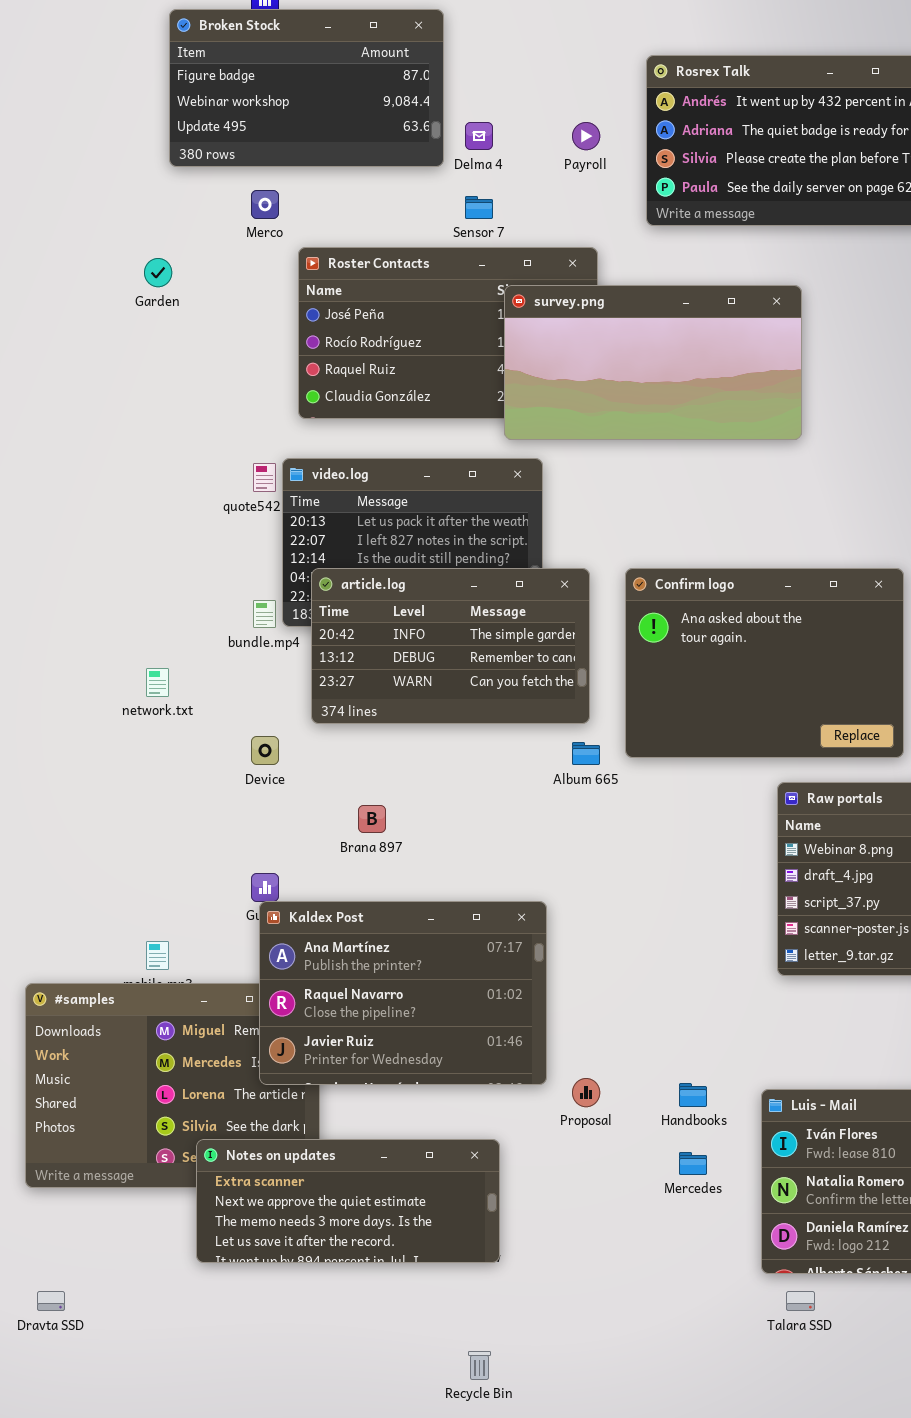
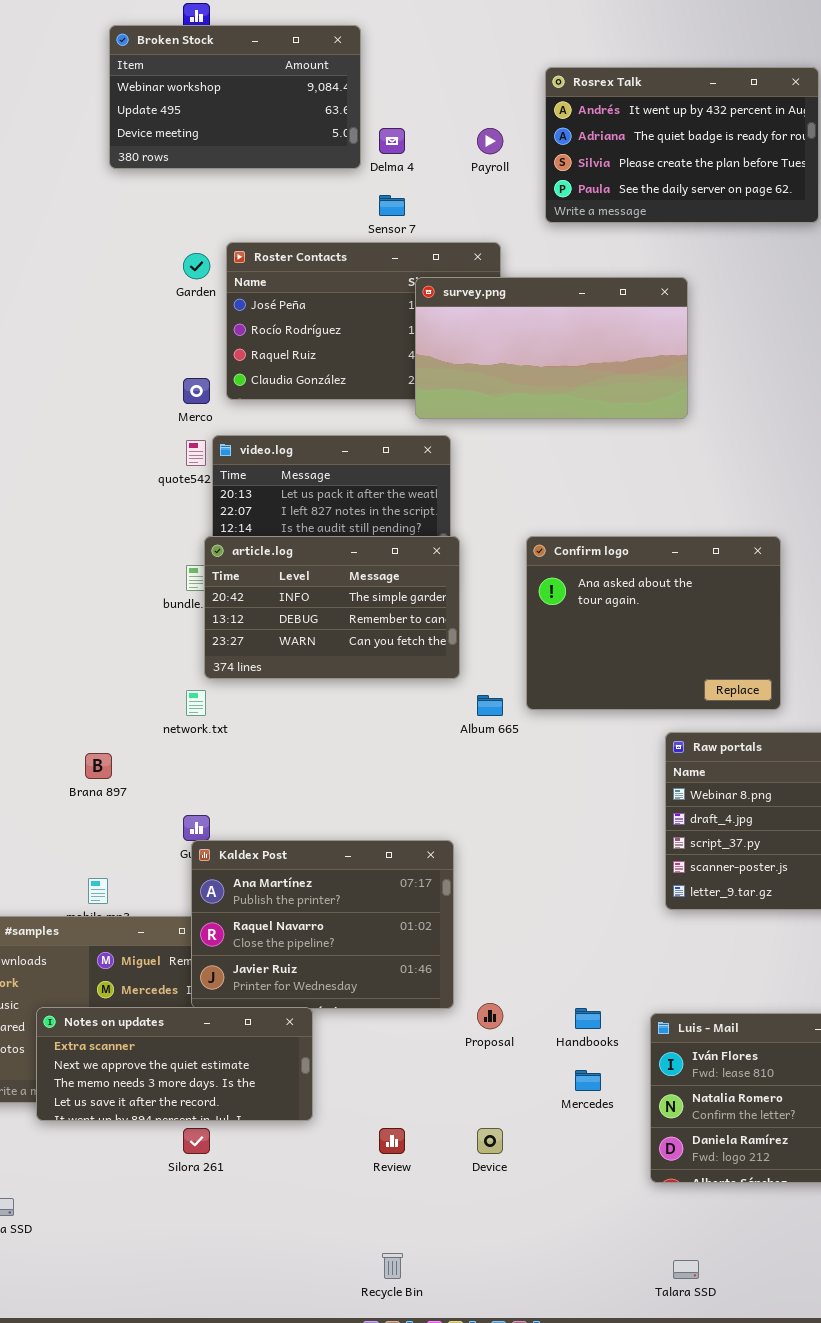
Broken Stock: [169,9,444,167] -> [109,25,361,169], scrolled down 1 row
Merco: [251,190,279,219] -> [183,378,210,404], moved
Garden: [144,258,172,287] -> [183,253,210,279], moved
article.log: [311,568,590,724] -> [204,536,460,679], moved
network.txt: [146,668,169,697] -> [186,690,206,716], moved
Device: [251,736,279,765] -> [477,1128,503,1154], moved
Brana 897: [358,805,386,833] -> [85,753,112,779], moved
Notes on updates: [196,1139,500,1263] -> [36,1007,313,1121], moved
Talara SSD: [786,1291,815,1311] -> [673,1260,699,1279], moved

